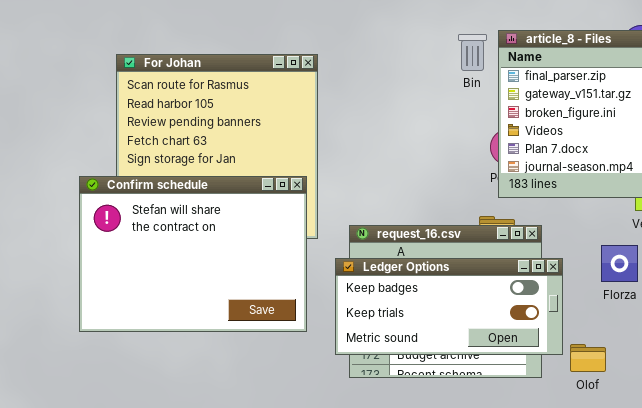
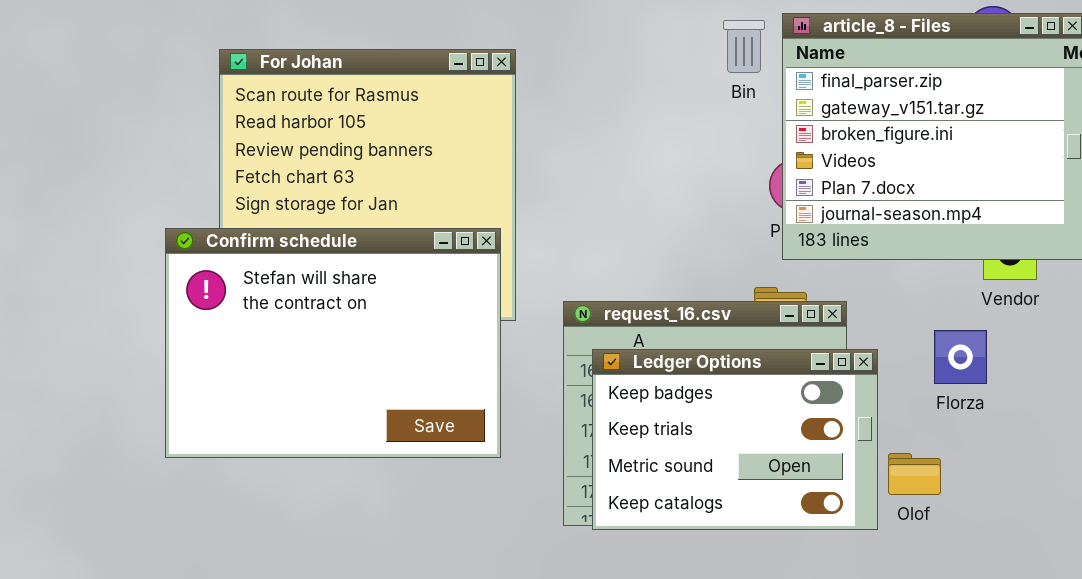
Ledger Options: [335,258,563,355] -> [592,349,878,530], resized
Olof: [570,344,606,372] -> [888,453,941,495], moved

